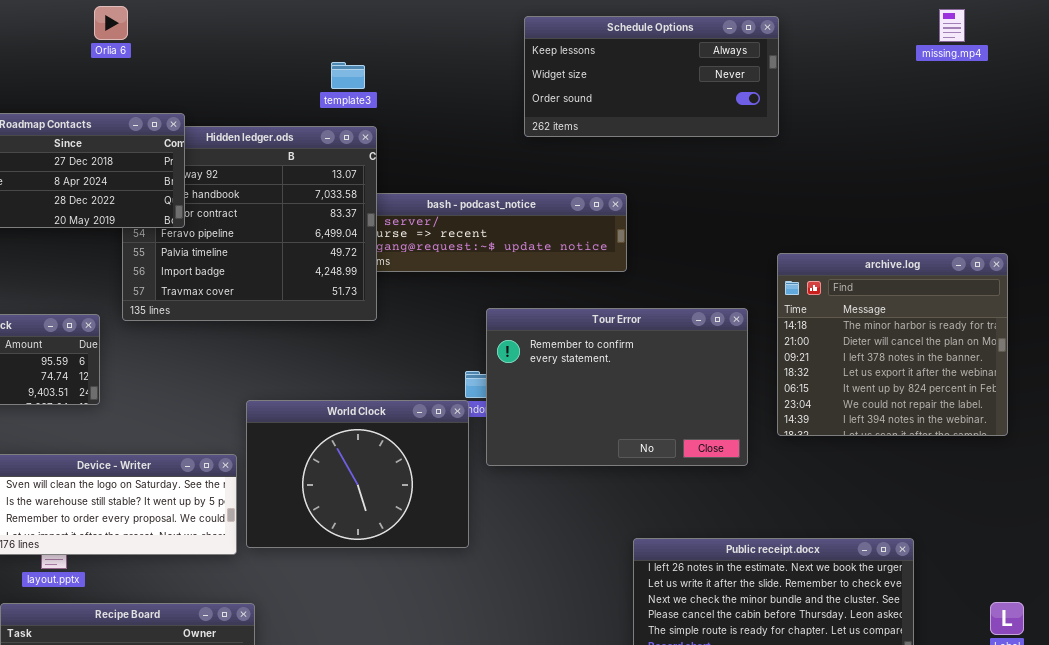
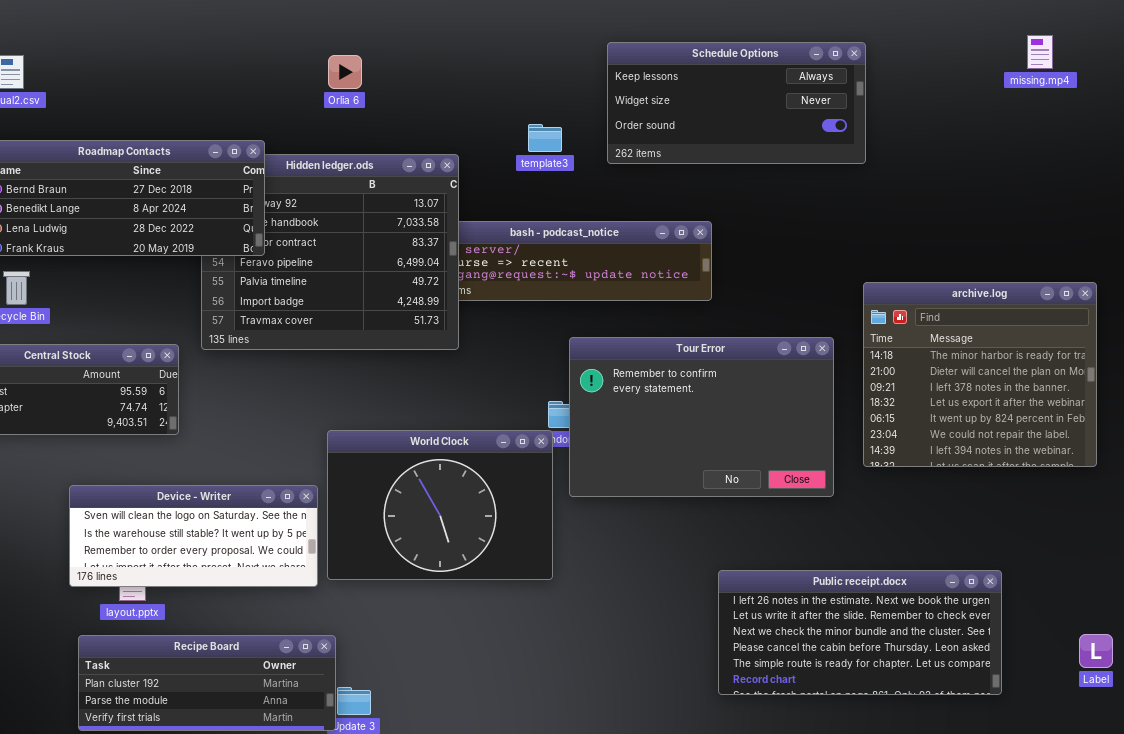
Orlia 6: [94,6,128,40] -> [328,55,362,89], moved
template3: [331,62,365,89] -> [528,124,562,152], moved

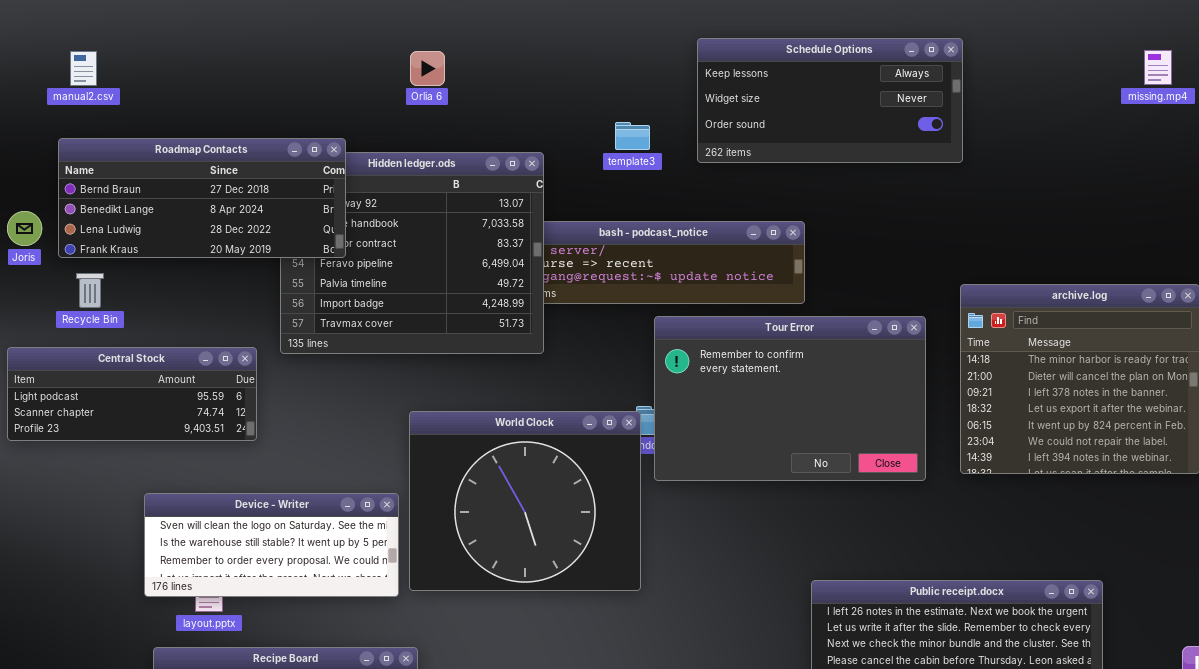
missing.mp4: [1027,35,1053,69] -> [1144,50,1172,85], moved
Tour Error: [569,337,834,497] -> [654,316,926,481], moved
World Clock: [327,430,553,580] -> [409,411,641,591], resized

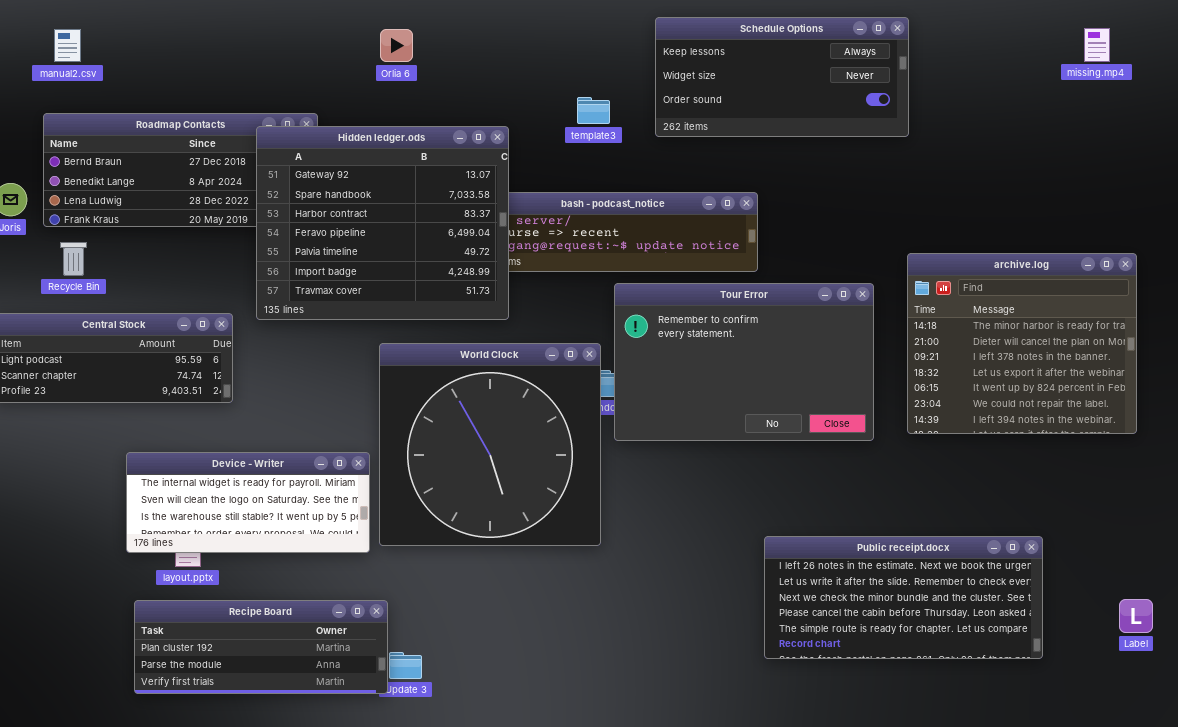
Hidden ledger.ods: [280,152,544,354] -> [256,126,509,320], raised
World Clock: [409,411,641,591] -> [379,343,601,546], resized
Device - Writer: [144,493,399,597] -> [126,452,370,553], scrolled up 1 row

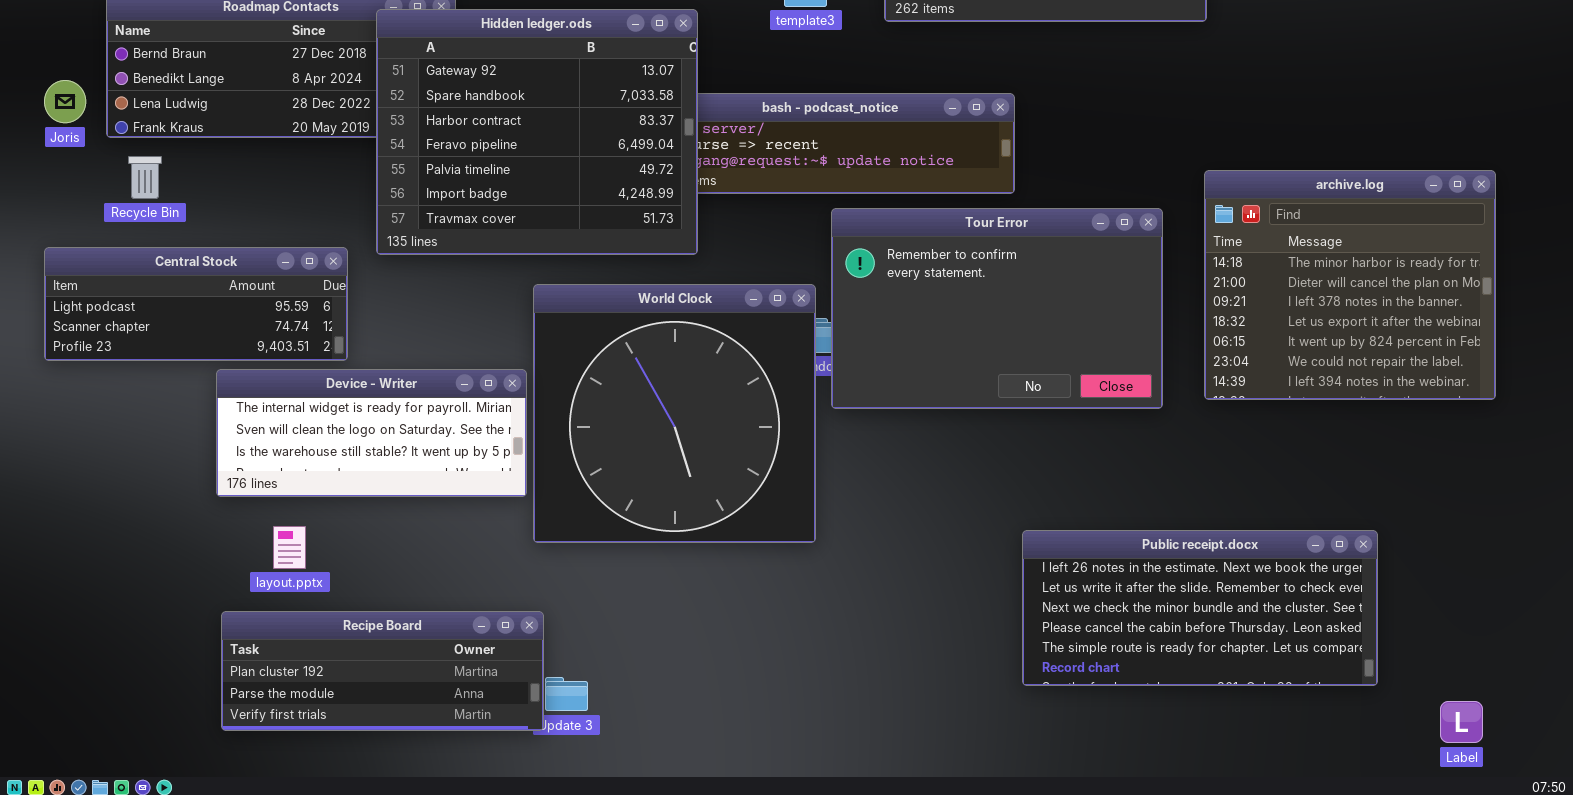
Device - Writer: [126,452,370,553] -> [216,369,527,497], moved
Label: [1119,599,1153,633] -> [1440,701,1483,743], moved

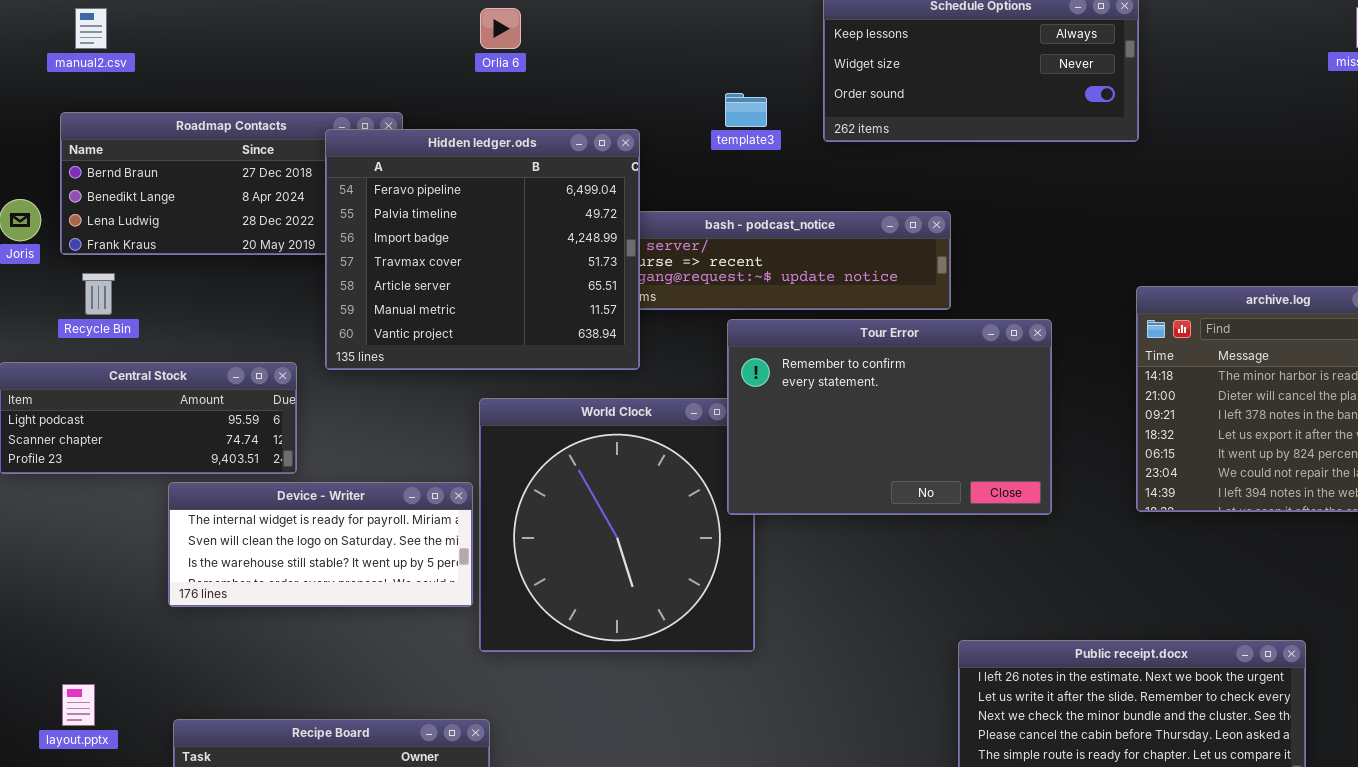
Hidden ledger.ods: [376,9,698,255] -> [325,129,640,370], scrolled down 3 rows
Tour Error: [831,208,1163,409] -> [727,319,1052,515], moved
layout.pptx: [273,526,306,569] -> [62,684,95,726], moved

